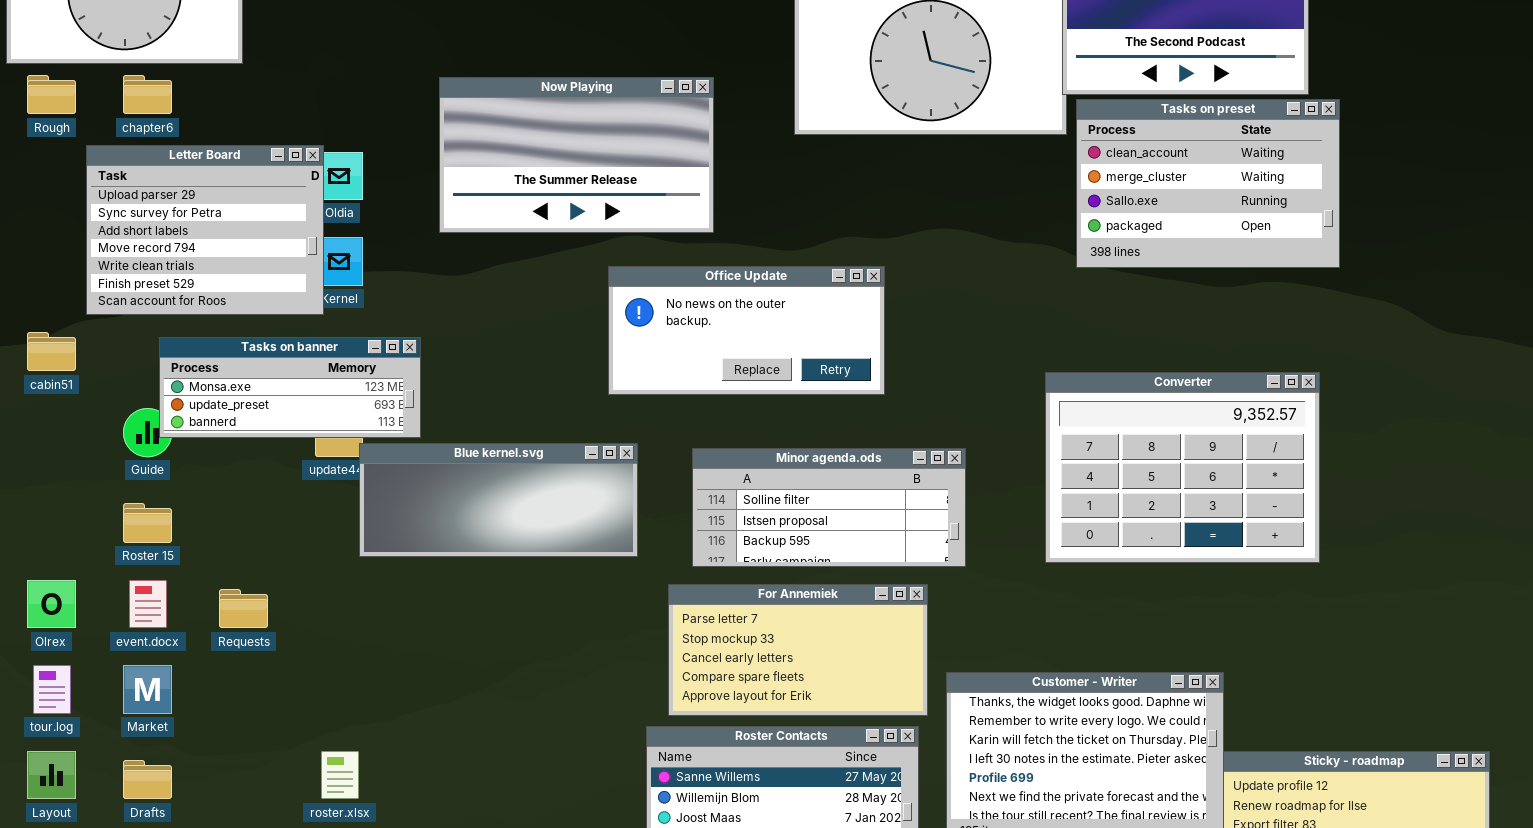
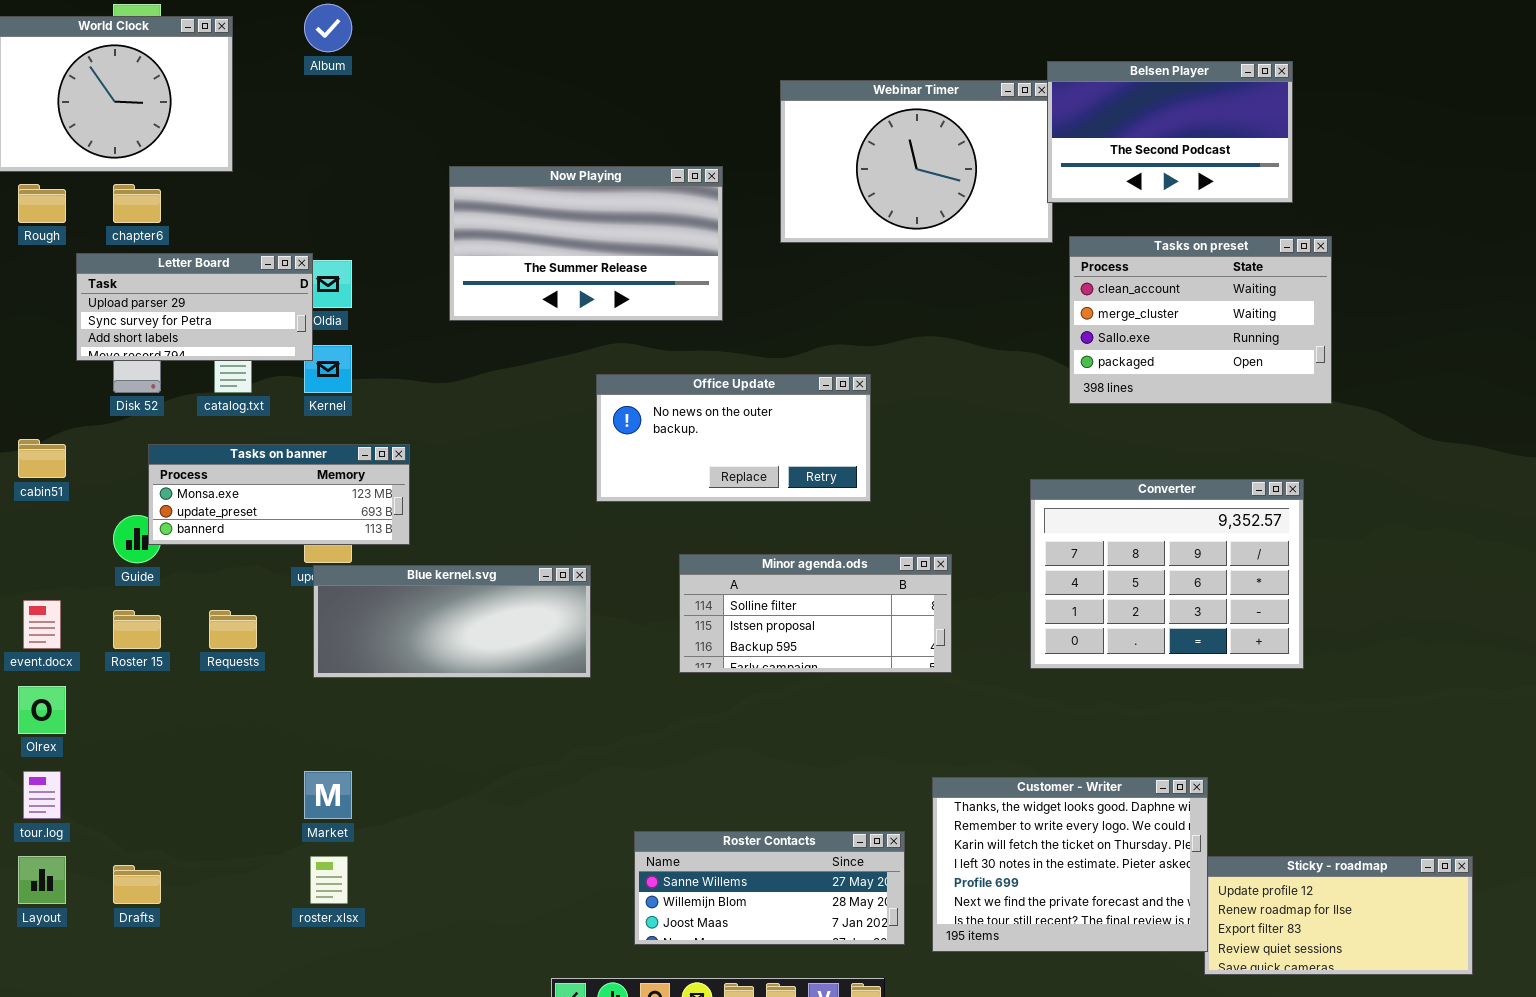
Now Playing: [439,77,714,233] -> [449,166,723,321], moved
Tasks on preset: [1076,99,1340,268] -> [1069,236,1332,404], moved
Letter Board: [86,145,324,315] -> [76,253,313,361], resized
Blue kernel.svg: [359,443,638,557] -> [313,565,591,678], moved
event.docx: [129,580,167,628] -> [23,600,61,649], moved
For Annemiek: [668,584,928,716] -> none, closed
Requests: [219,589,268,628] -> [209,610,257,649], moved
Market: [123,665,172,714] -> [304,771,352,819], moved

